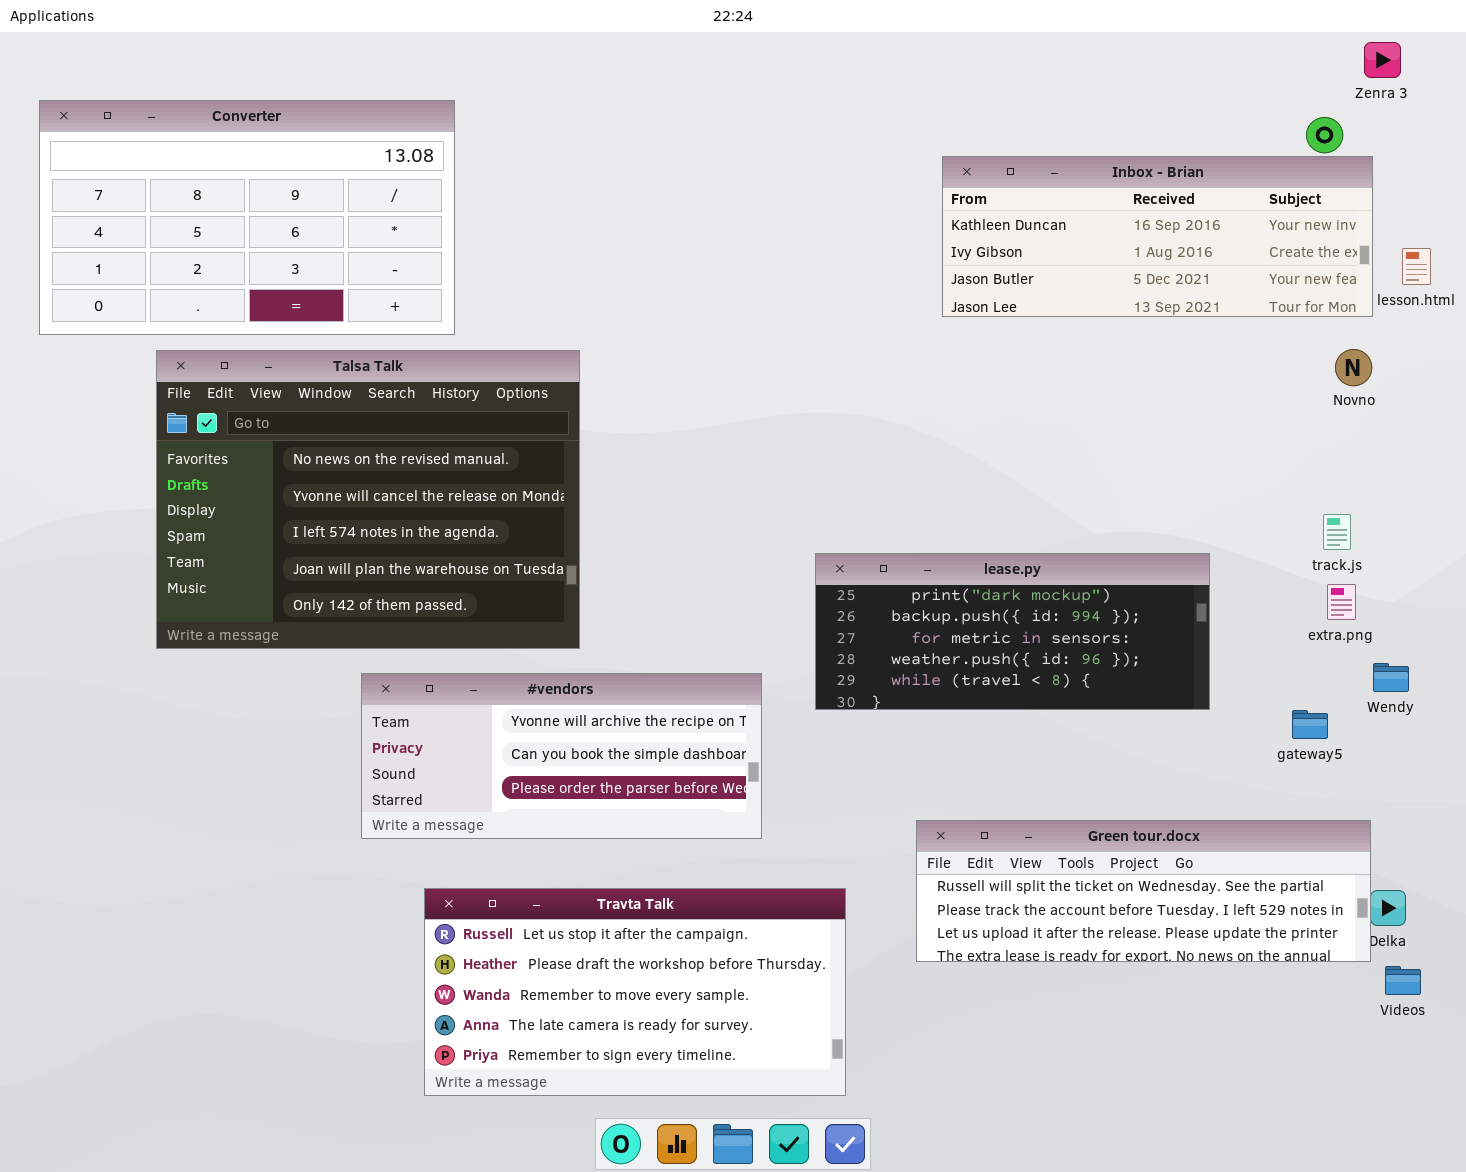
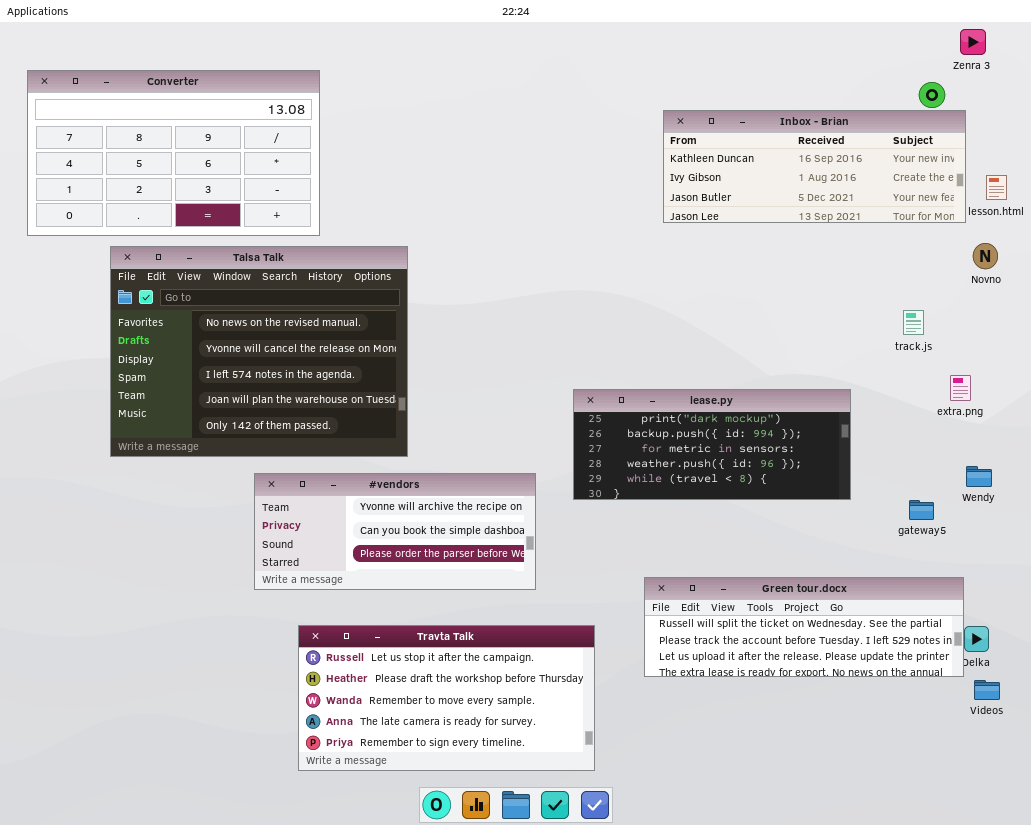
Novno: [1335,349,1372,386] -> [973,243,998,269], moved
track.js: [1323,514,1351,550] -> [903,310,924,335], moved
extra.png: [1327,584,1356,620] -> [950,375,971,401], moved

